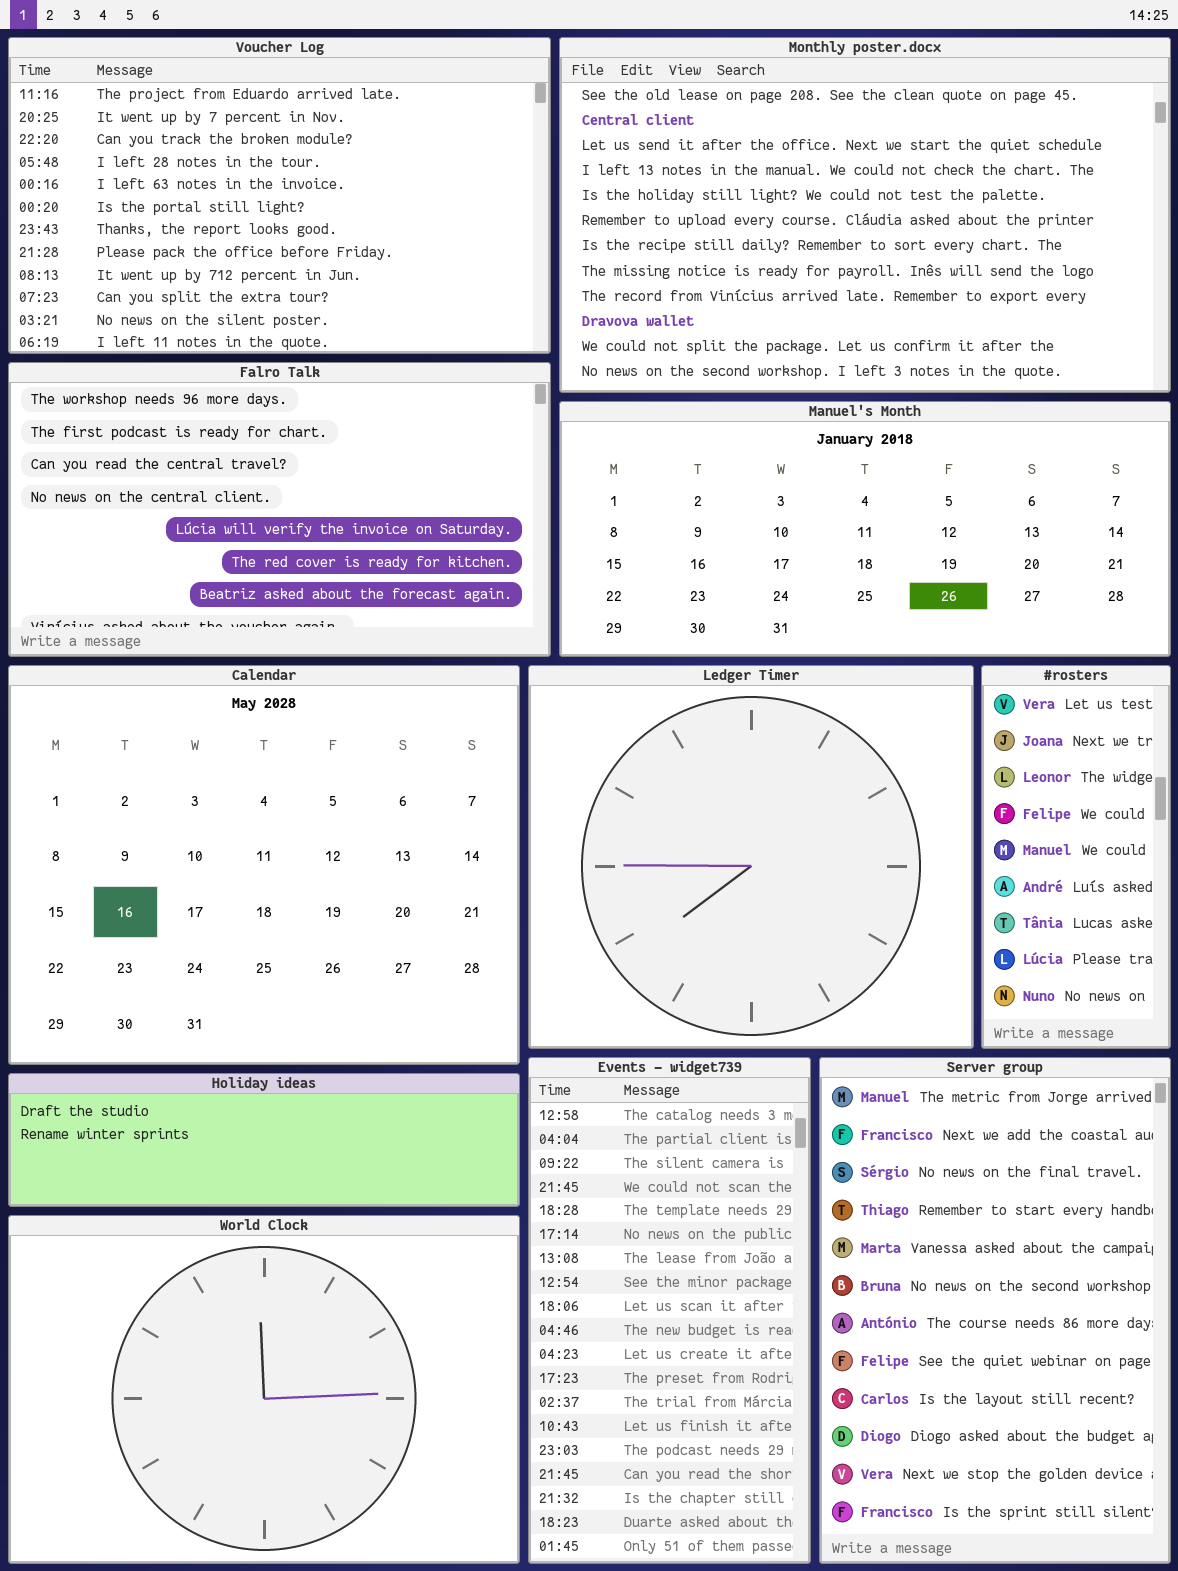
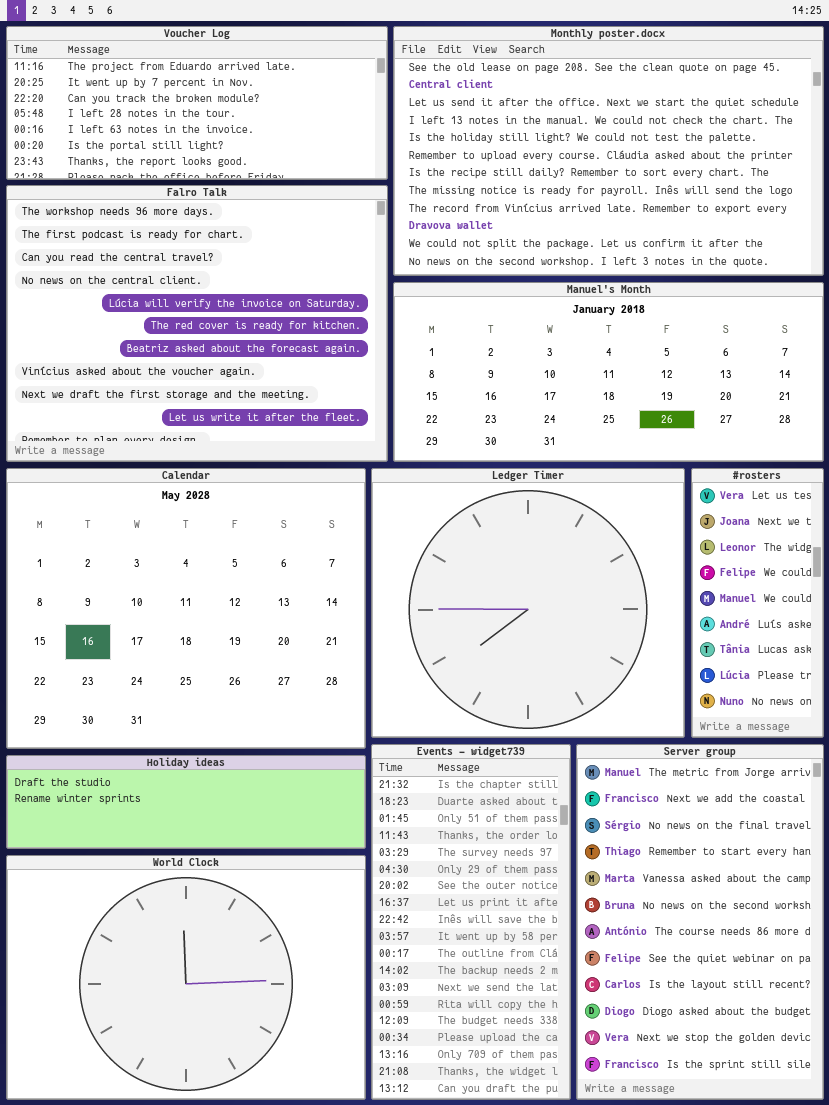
Voucher Log: [8,37,551,354] -> [6,26,388,180], resized
Falro Talk: [8,362,551,657] -> [6,185,388,462], resized
Events - widget739: [528,1057,811,1564] -> [371,744,571,1100], scrolled down 16 rows

